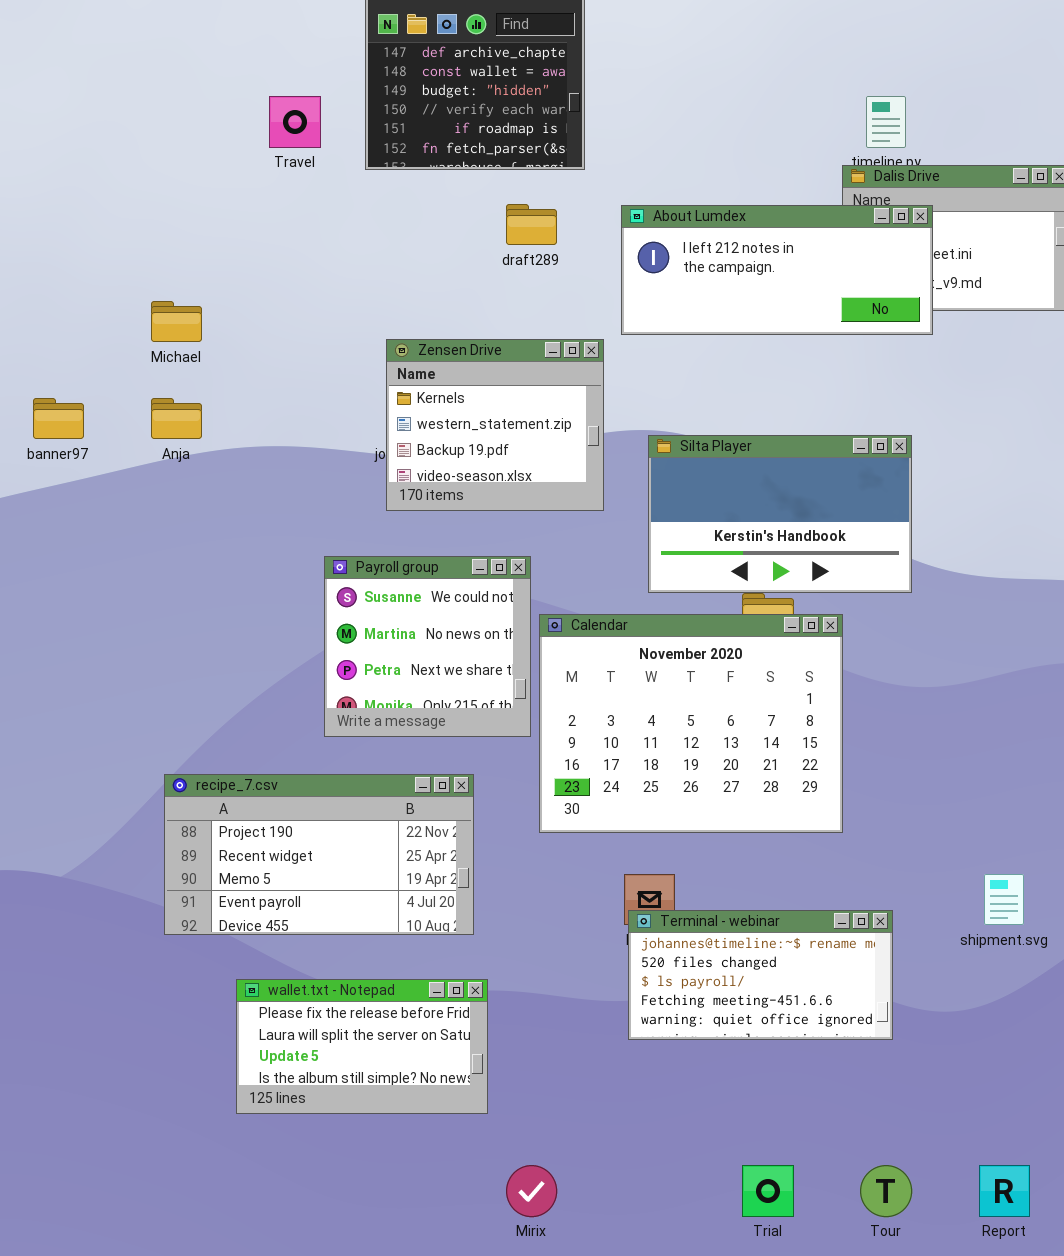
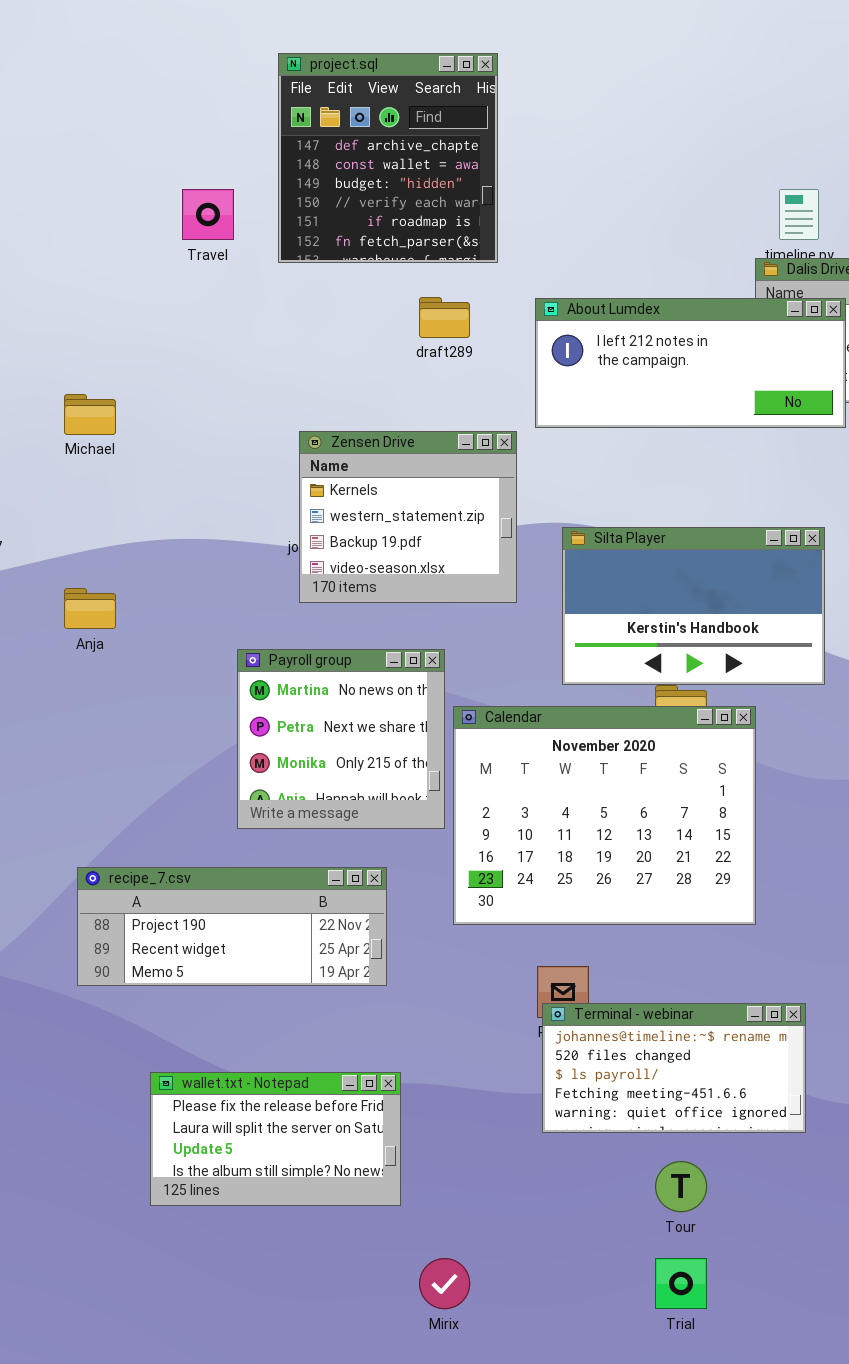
Anja: [151,398,202,439] -> [64,588,116,629], moved
Payroll group: [324,556,531,737] -> [237,649,445,829], scrolled down 1 row
recipe_7.csv: [164,774,474,935] -> [77,867,387,986], resized
Tour: [860,1165,912,1217] -> [655,1161,707,1212], moved

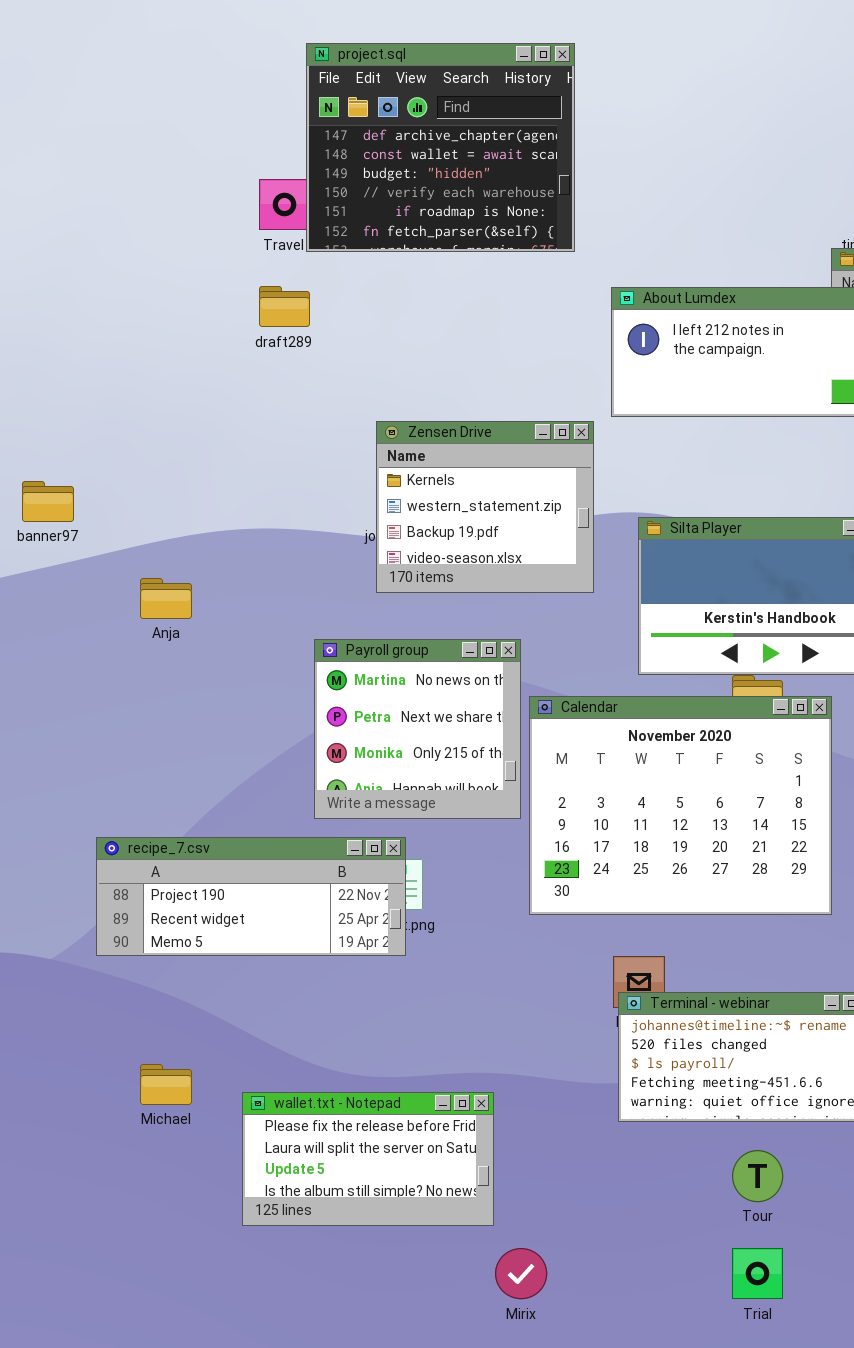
project.sql: [278,53,498,263] -> [306,43,575,252], resized
draft289: [419,297,470,338] -> [259,286,310,327], moved
Michael: [64,394,116,435] -> [140,1064,192,1105], moved
recipe_7.csv: [77,867,387,986] -> [96,837,406,956], moved
wallet.txt - Notepad: [150,1072,401,1206] -> [242,1092,494,1226], moved

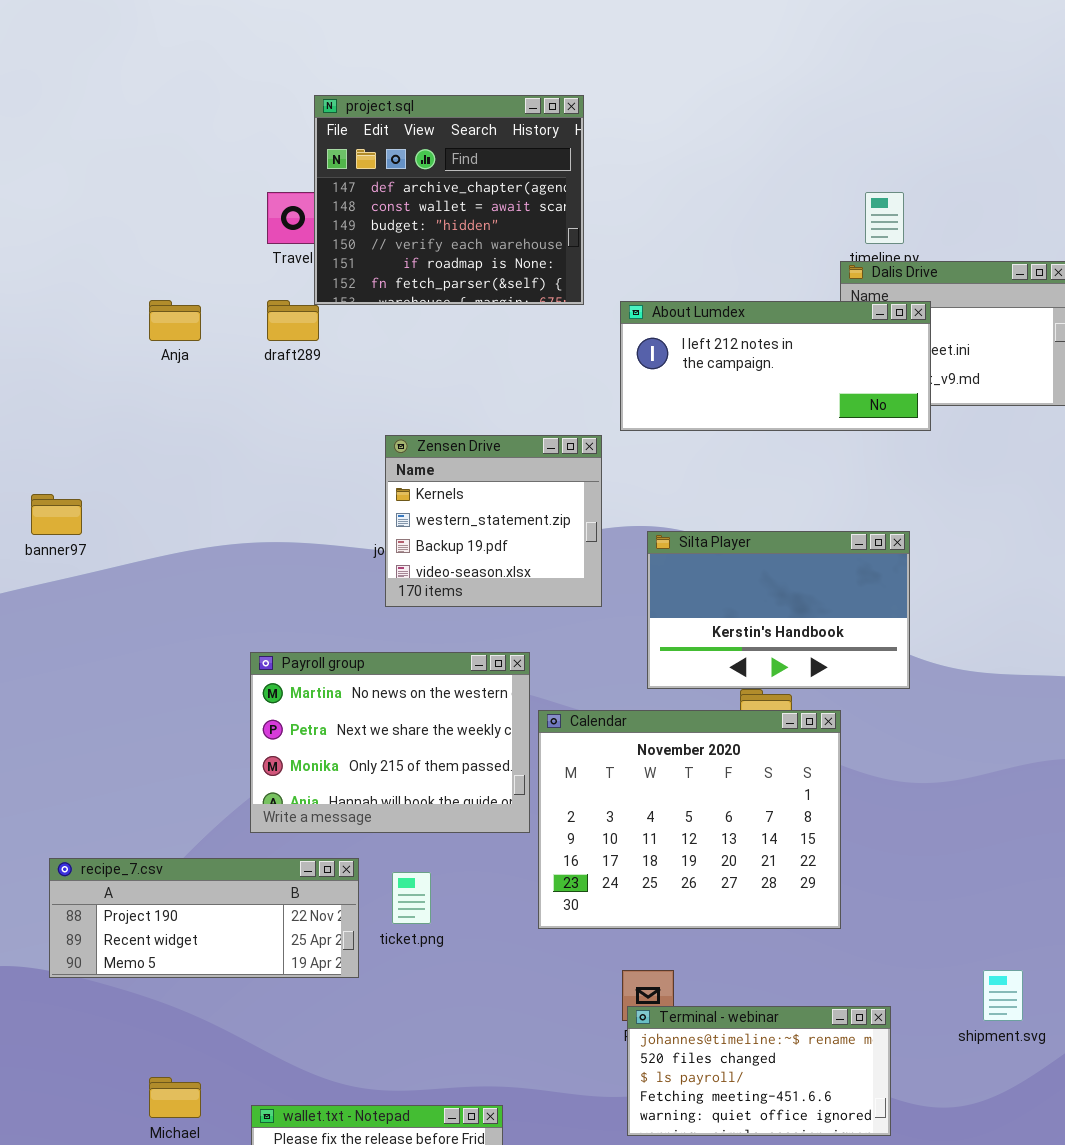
project.sql: [306,43,575,252] -> [314,95,584,305], moved
Anja: [140,578,192,619] -> [149,300,201,341], moved
Payroll group: [314,639,521,819] -> [250,652,530,833], resized
recipe_7.csv: [96,837,406,956] -> [49,858,359,978], moved

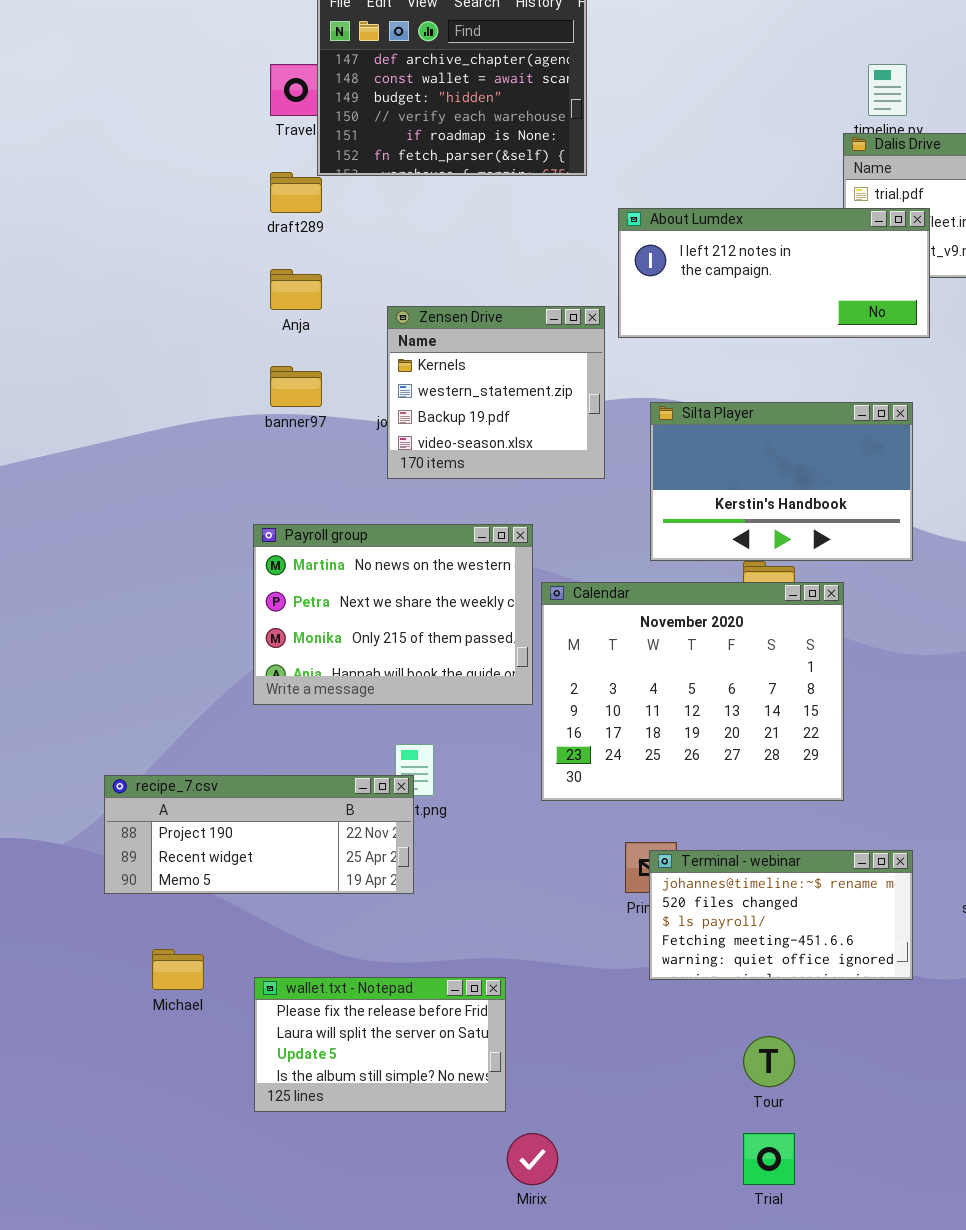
Anja: [149,300,201,341] -> [270,269,322,310], moved
About Lumdex: [620,301,931,431] -> [618,208,930,338], moved
banner97: [31,494,82,535] -> [270,366,322,407], moved
recipe_7.csv: [49,858,359,978] -> [104,775,414,894], moved
Terminal - webinar: [627,1006,891,1136] -> [649,850,913,980], moved

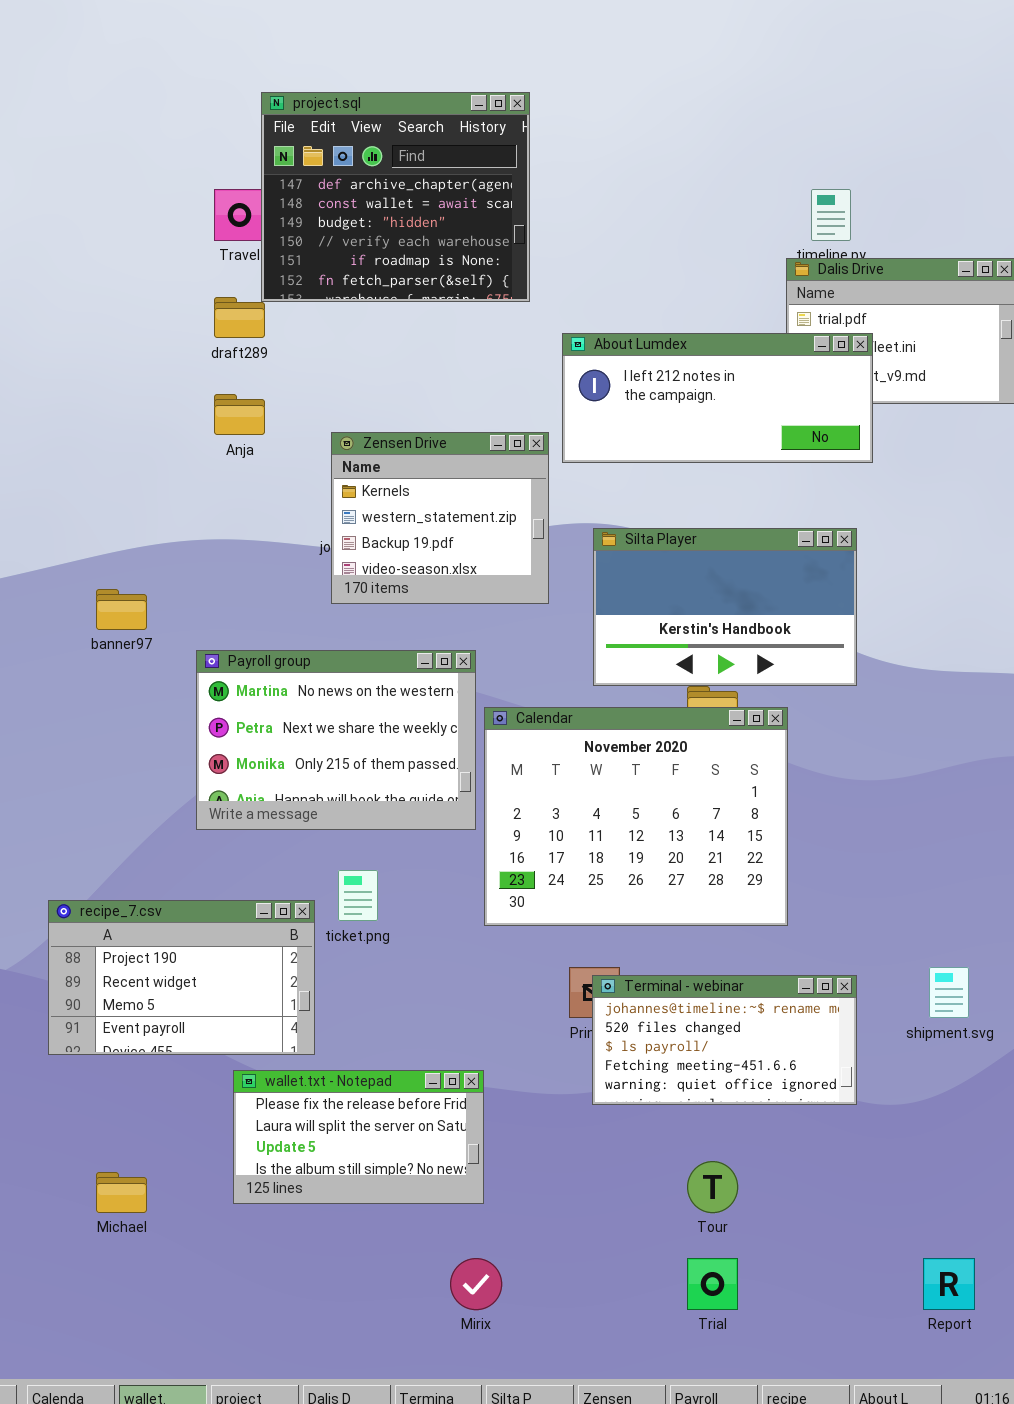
banner97: [270,366,322,407] -> [96,589,147,630], moved
recipe_7.csv: [104,775,414,894] -> [48,900,315,1055], resized
Michael: [152,949,204,990] -> [96,1172,147,1213], moved
wallet.txt - Notepad: [254,977,506,1112] -> [233,1070,484,1204], moved

